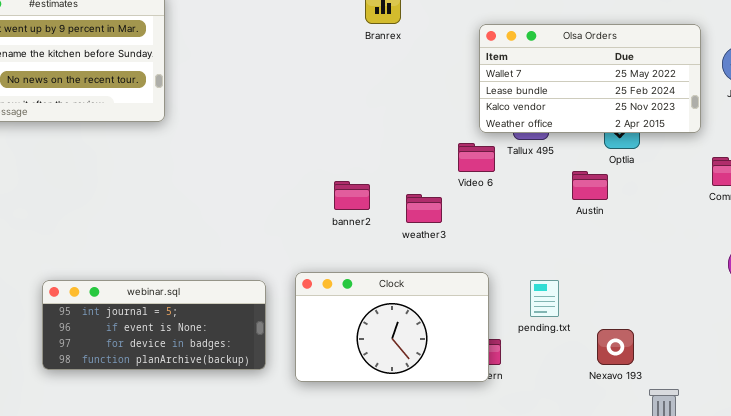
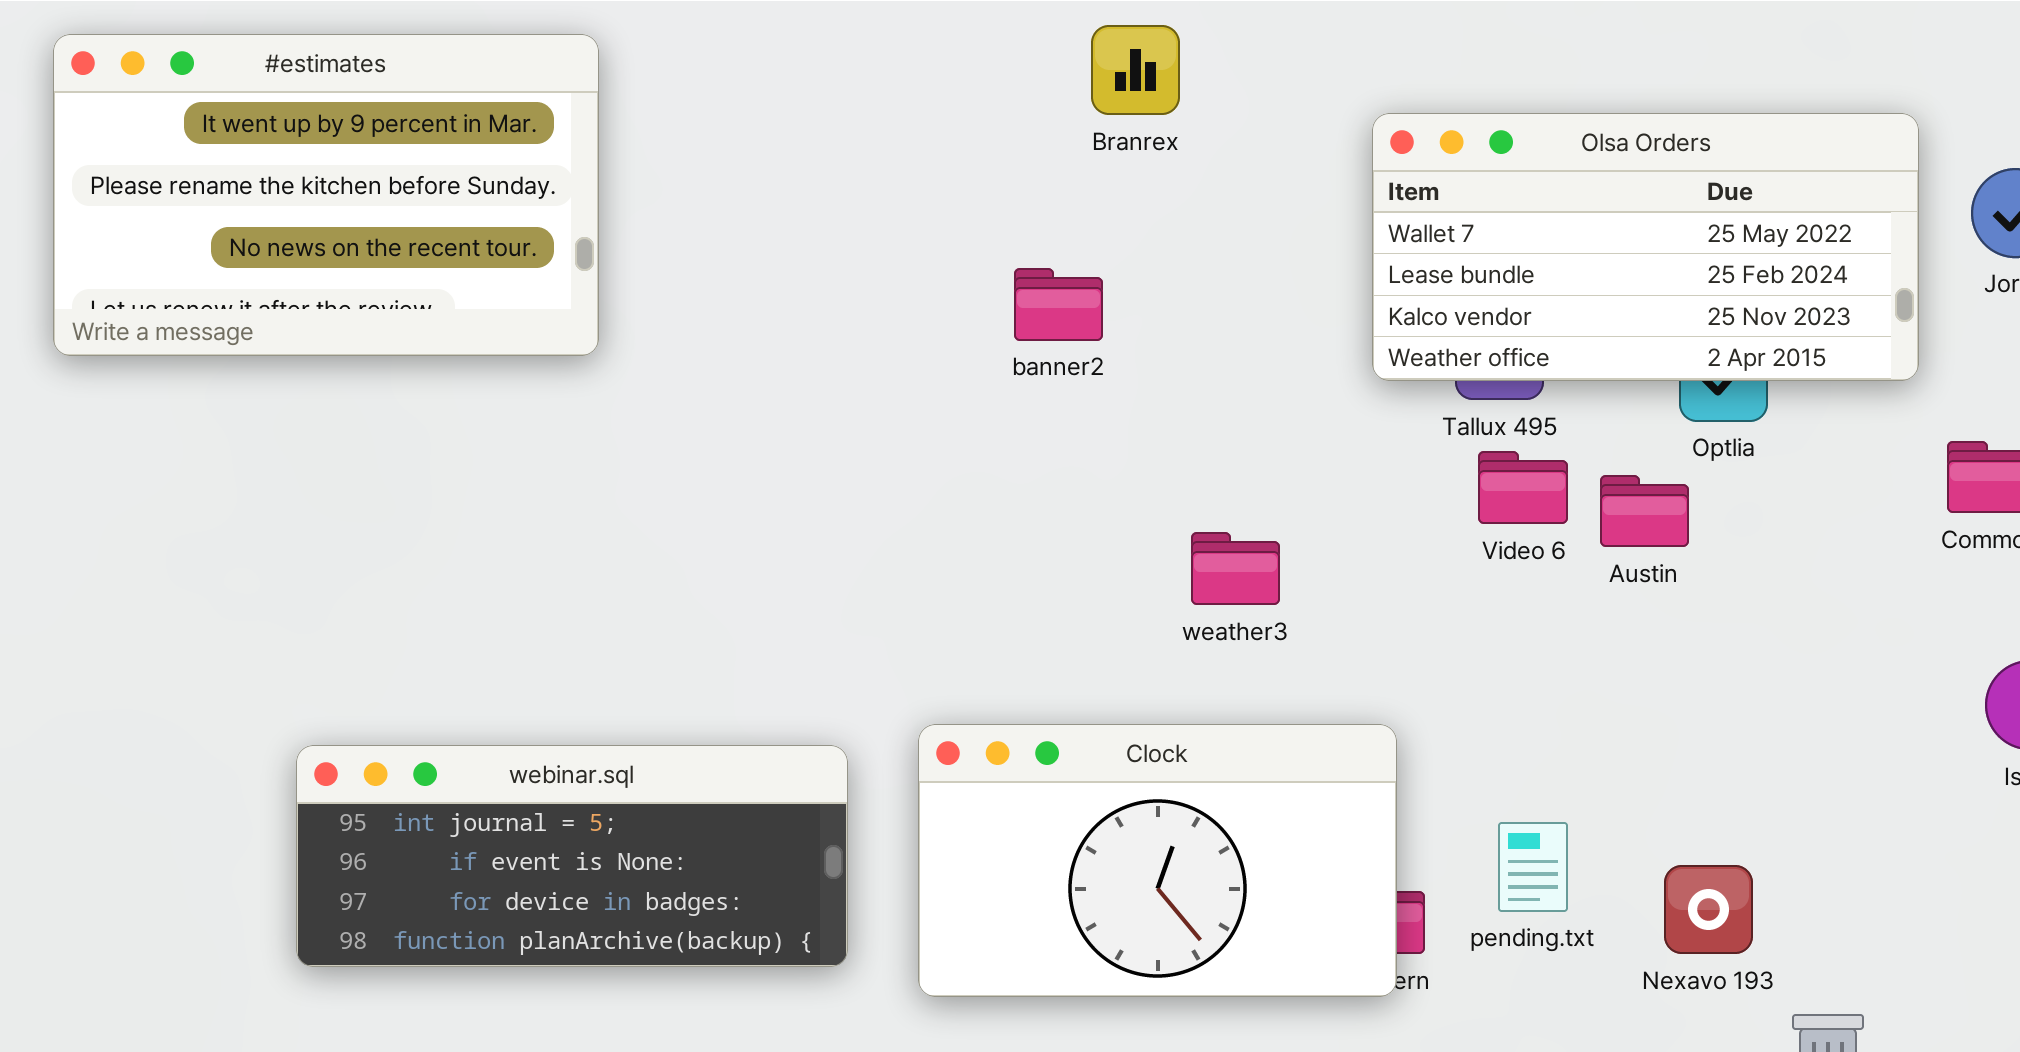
Video 6: [458,143,495,172] -> [1478,451,1568,524], moved
banner2: [334,181,370,210] -> [1014,268,1103,341], moved
pending.txt: [530,280,559,317] -> [1498,822,1568,912], moved

